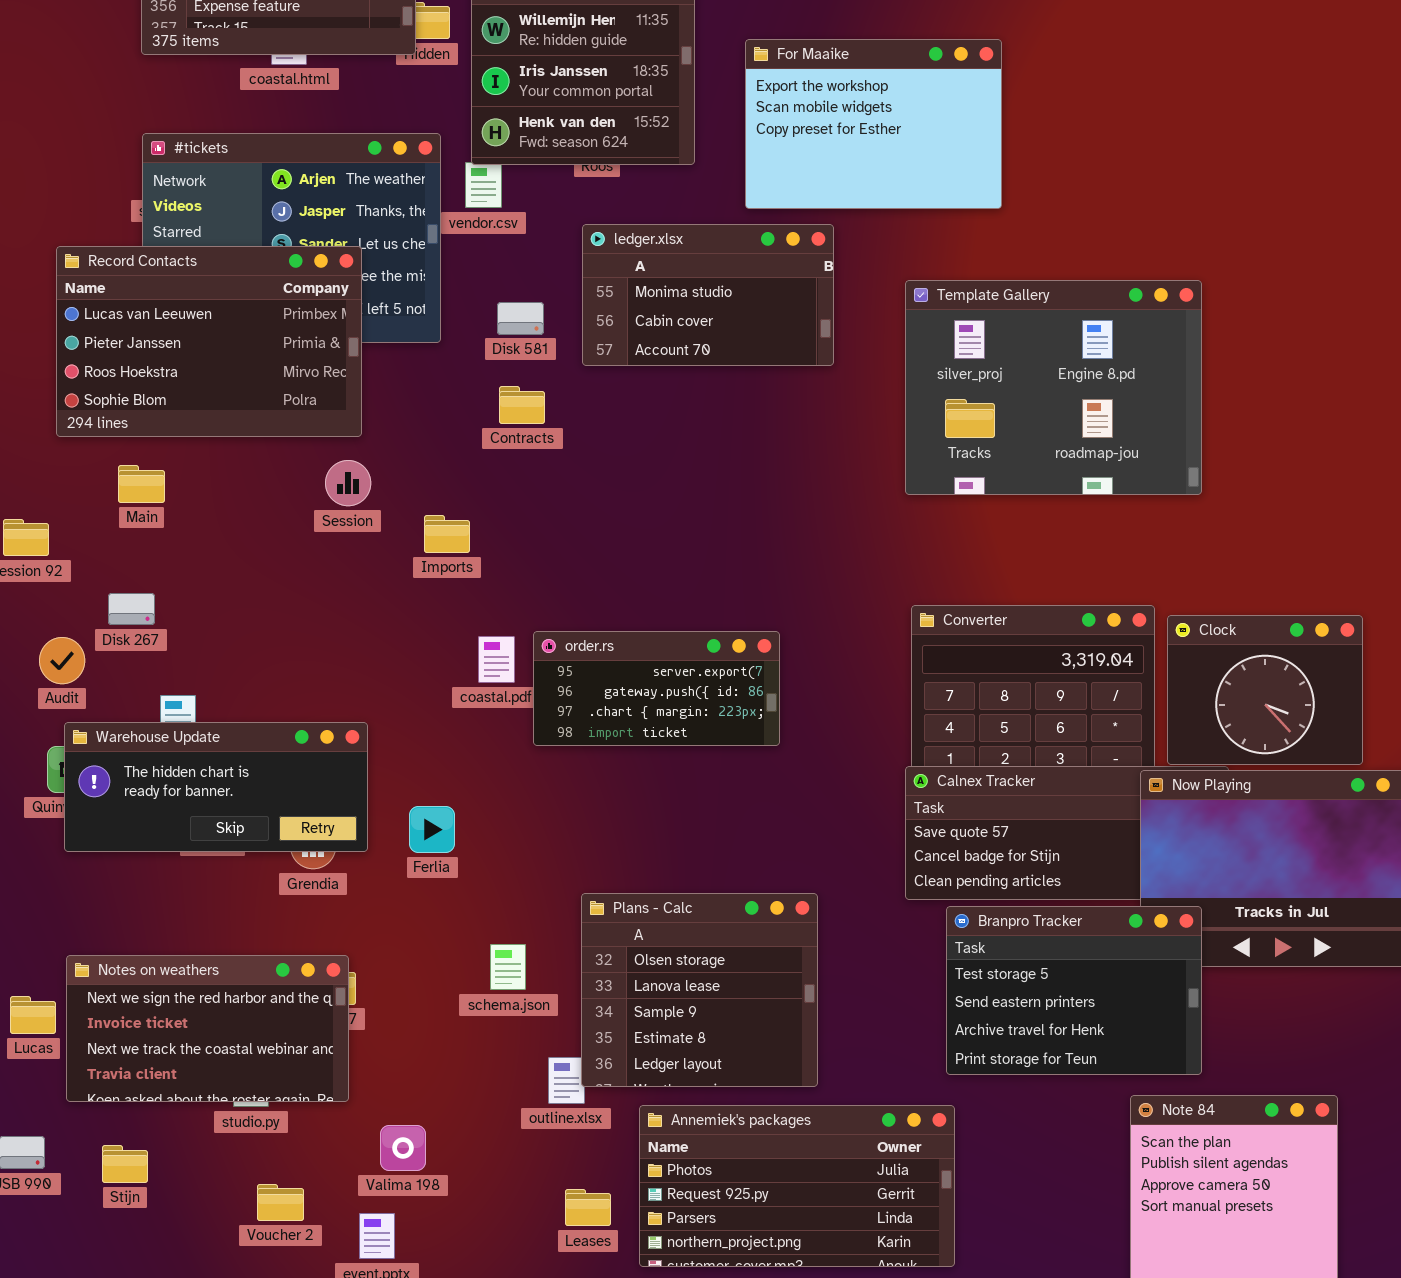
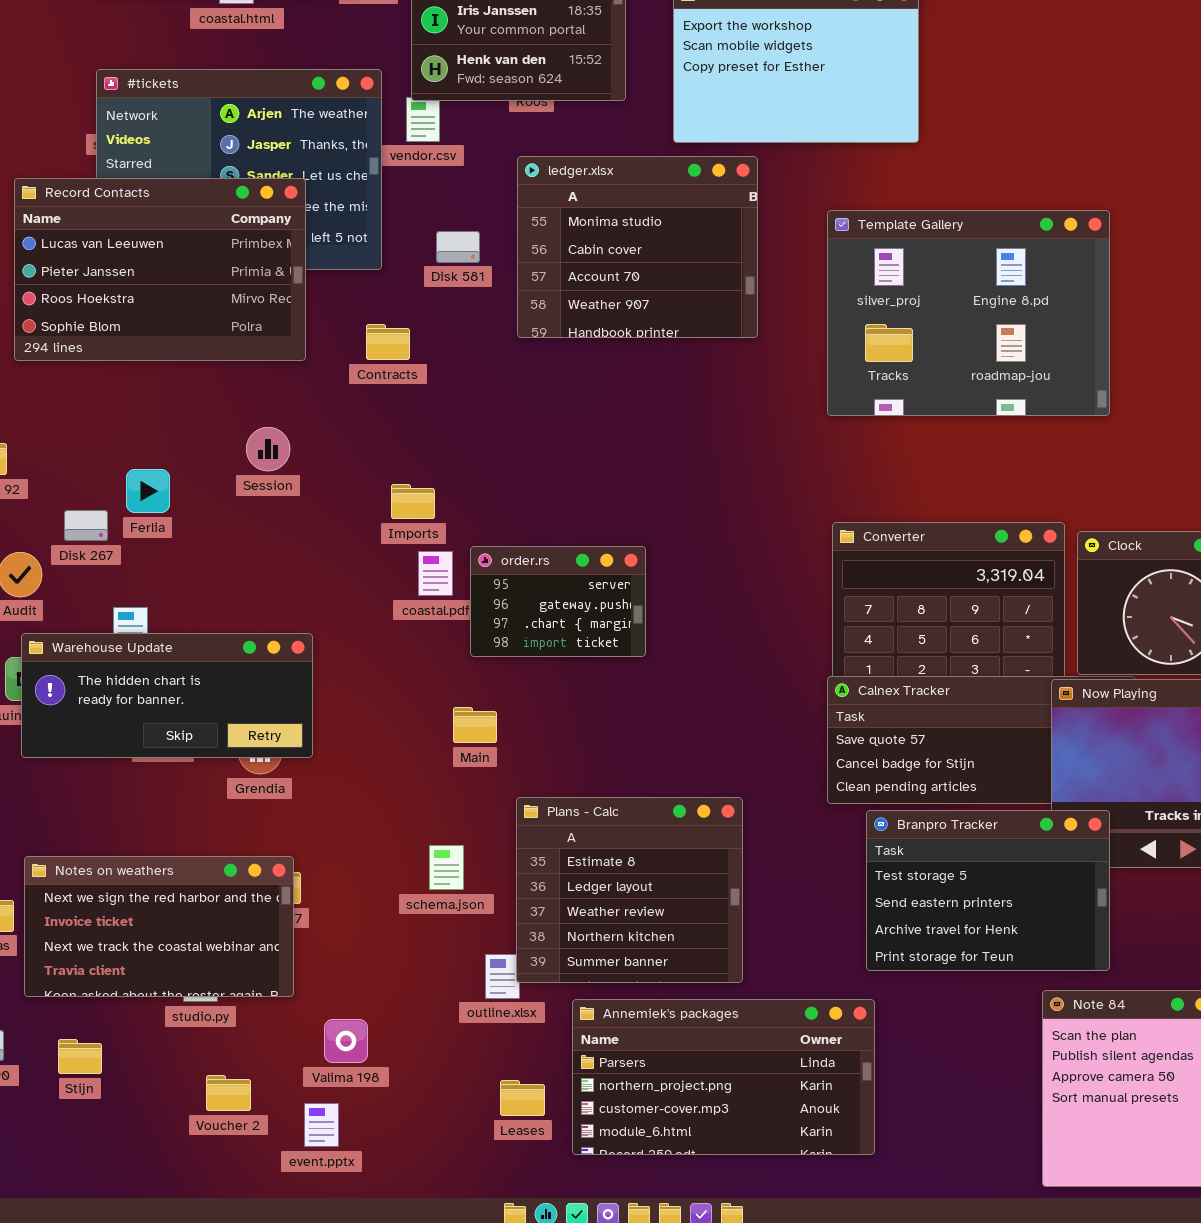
ledger.xlsx: [582,224,834,366] -> [517,156,758,338], resized
Contracts: [499,386,545,424] -> [366,324,410,360], moved
Session: [325,460,371,506] -> [246,427,290,471], moved
Main: [118,465,165,503] -> [453,707,497,743], moved
Imports: [424,515,470,553] -> [391,484,435,519], moved
order.rs: [533,631,780,746] -> [470,546,646,657], resized
Ferlia: [409,806,455,853] -> [126,469,170,513], moved
Plans - Calc: [581,893,818,1087] -> [516,797,743,983], scrolled down 3 rows
Annemiek's packages: [639,1105,955,1267] -> [572,999,875,1155], scrolled down 2 rows

